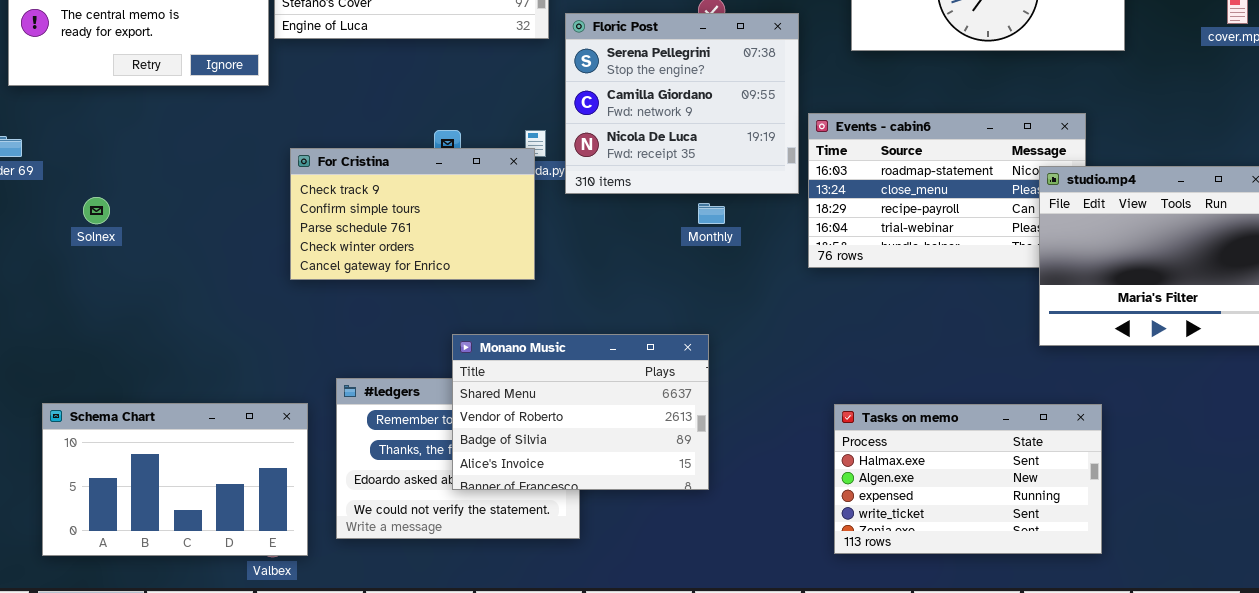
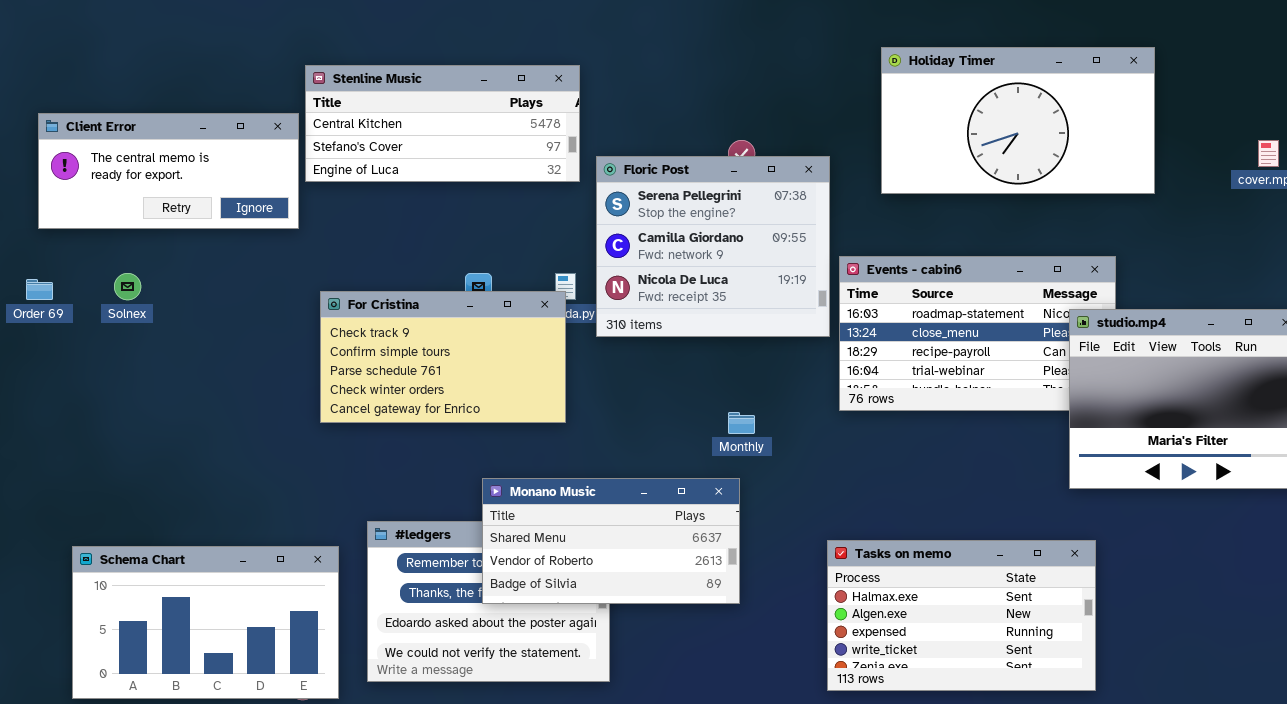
Solnex: [83,197,110,224] -> [114,273,141,300], moved
Monthly: [698,203,725,224] -> [728,412,755,434], moved
Monano Music: [452,334,709,490] -> [482,478,740,604], resized
Tasks on memo: [834,404,1102,554] -> [827,540,1096,691], moved

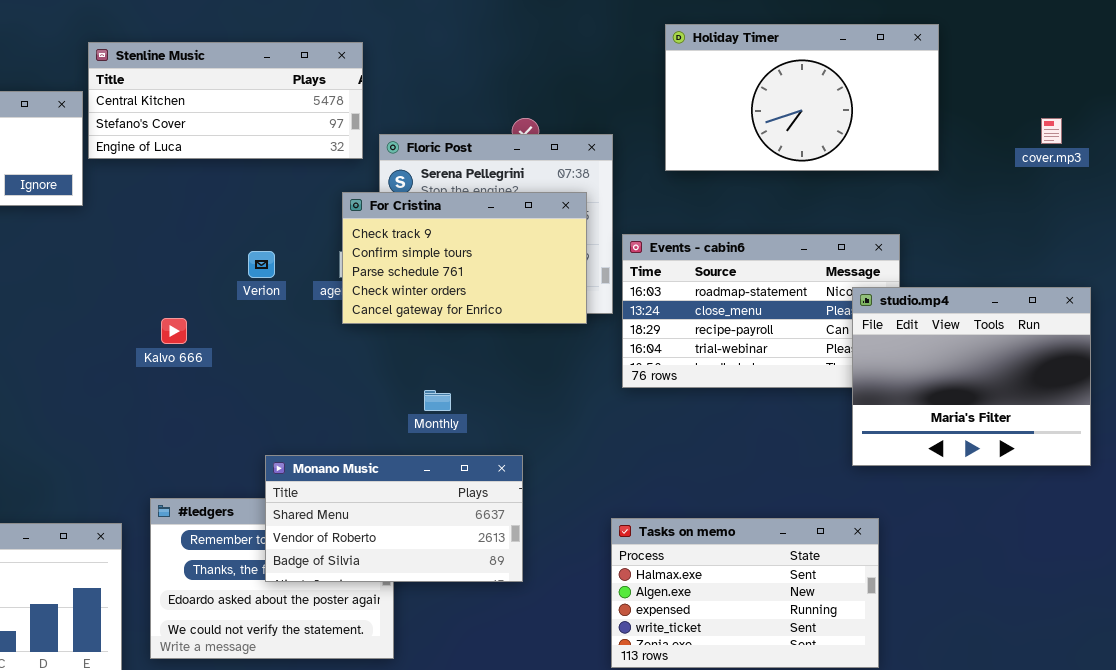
For Cristina: [320,291,566,423] -> [342,192,587,324], moved
Monthly: [728,412,755,434] -> [424,390,451,411], moved

